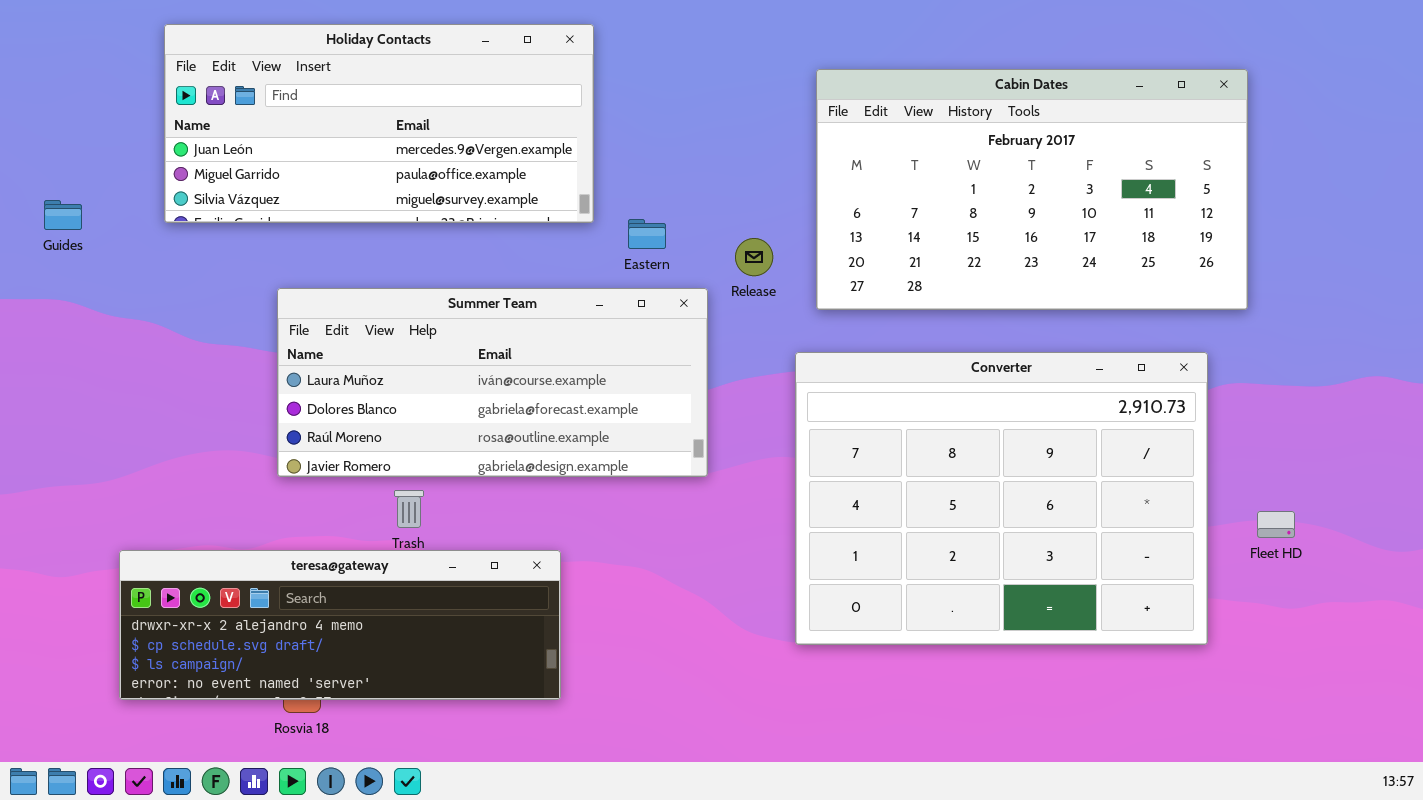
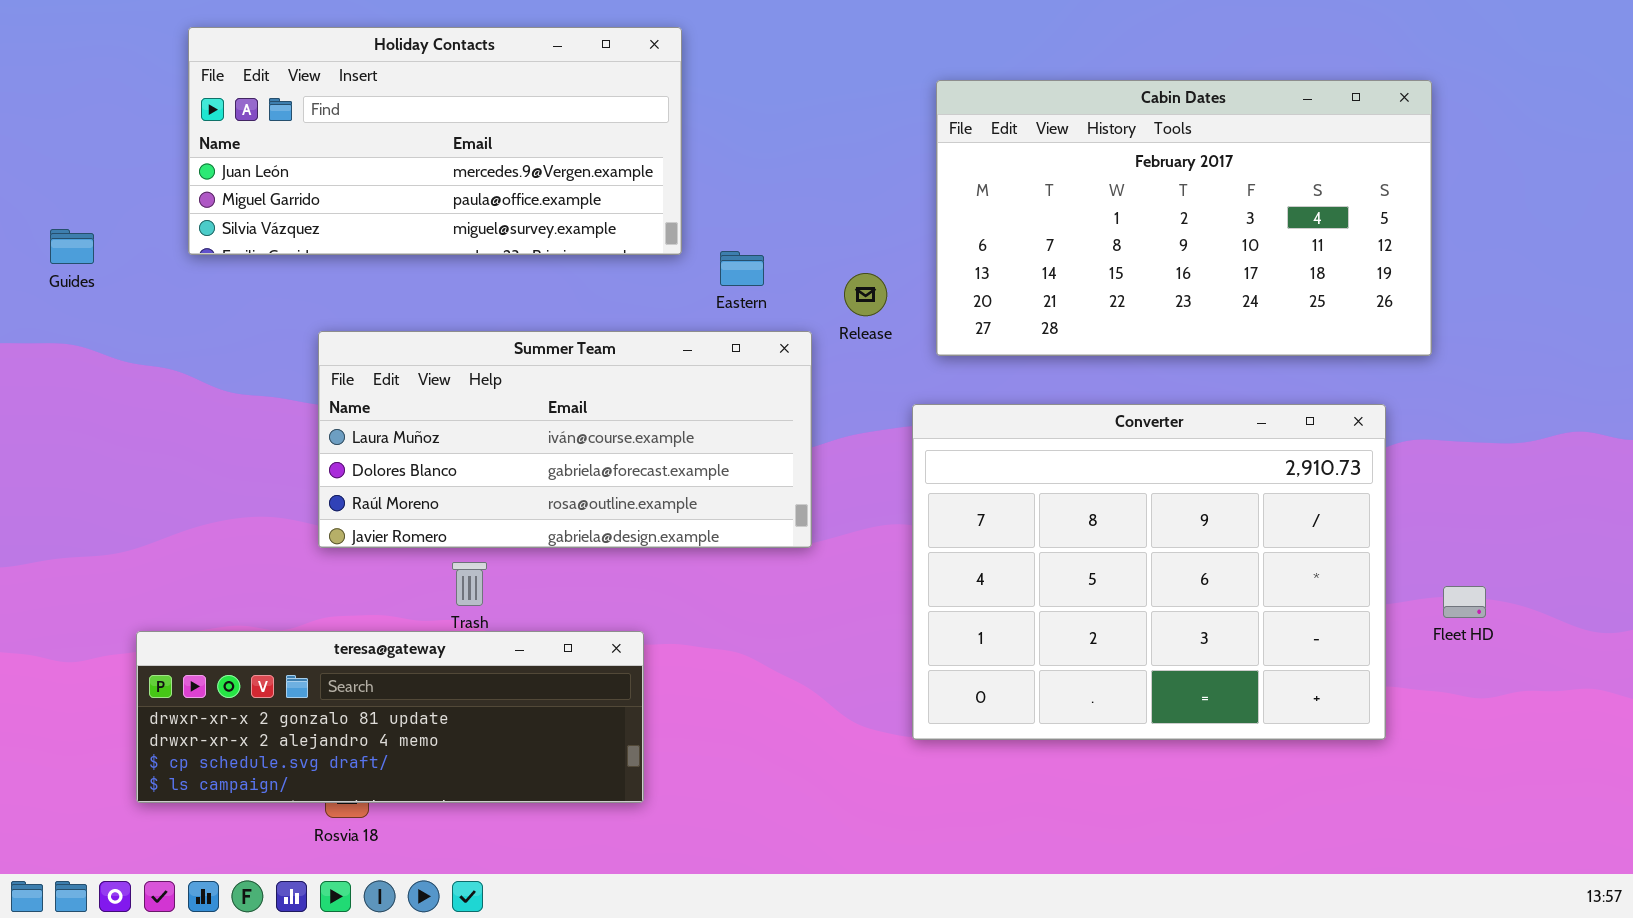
teresa@gateway: [119,550,561,700] -> [136,631,644,803], scrolled up 1 row

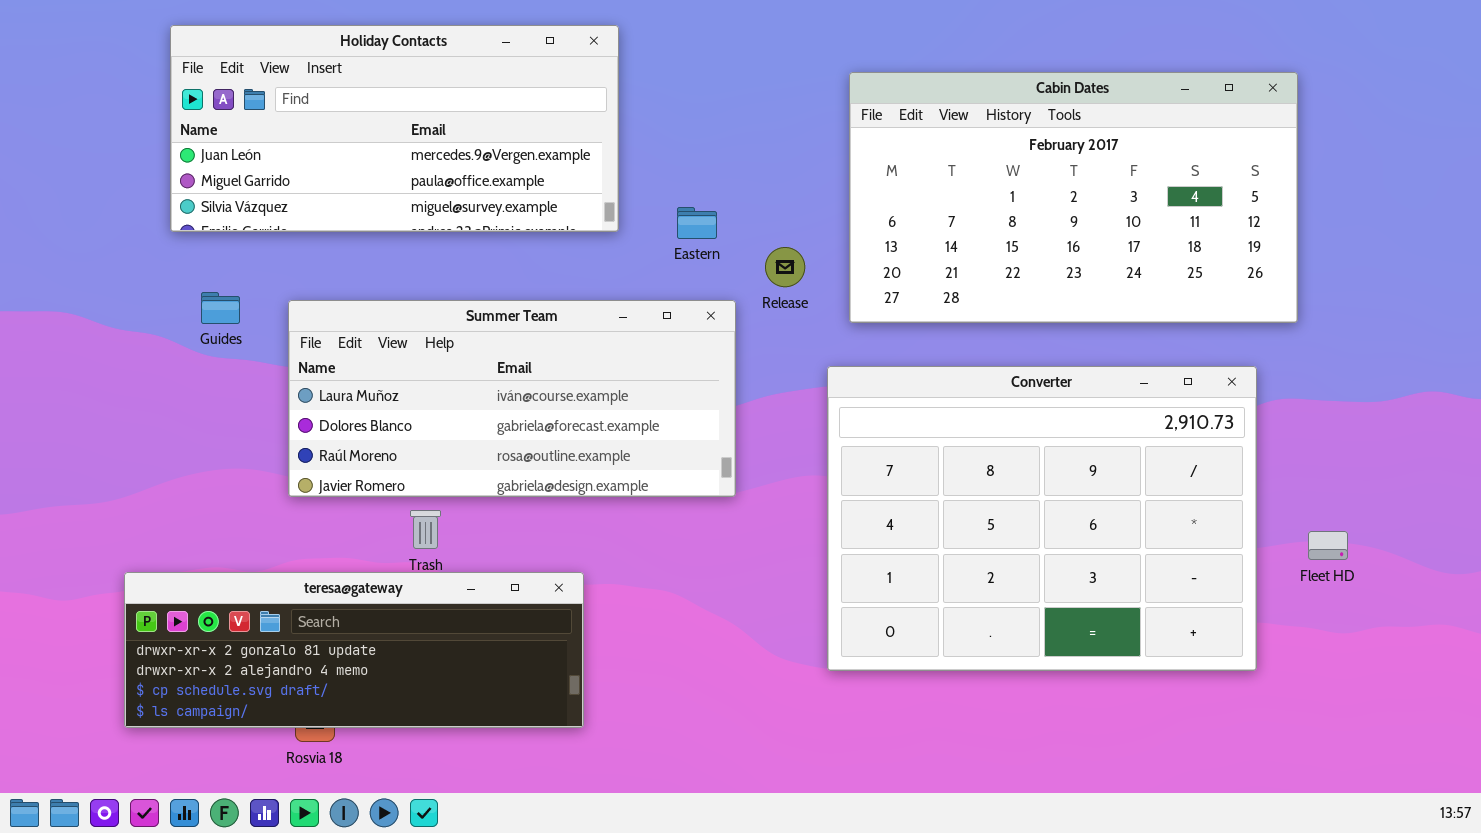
Guides: [50,229,94,264] -> [201,292,240,324], moved
Eastern: [720,251,764,286] -> [677,207,717,239], moved

